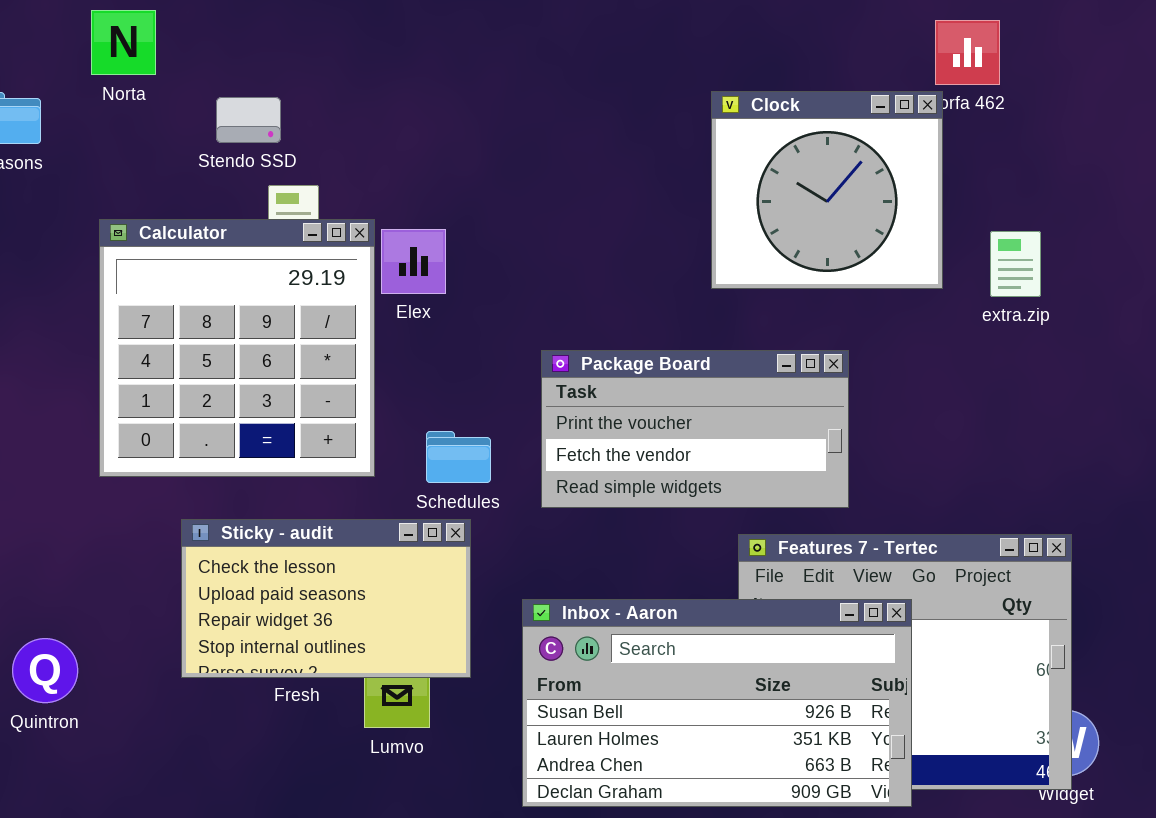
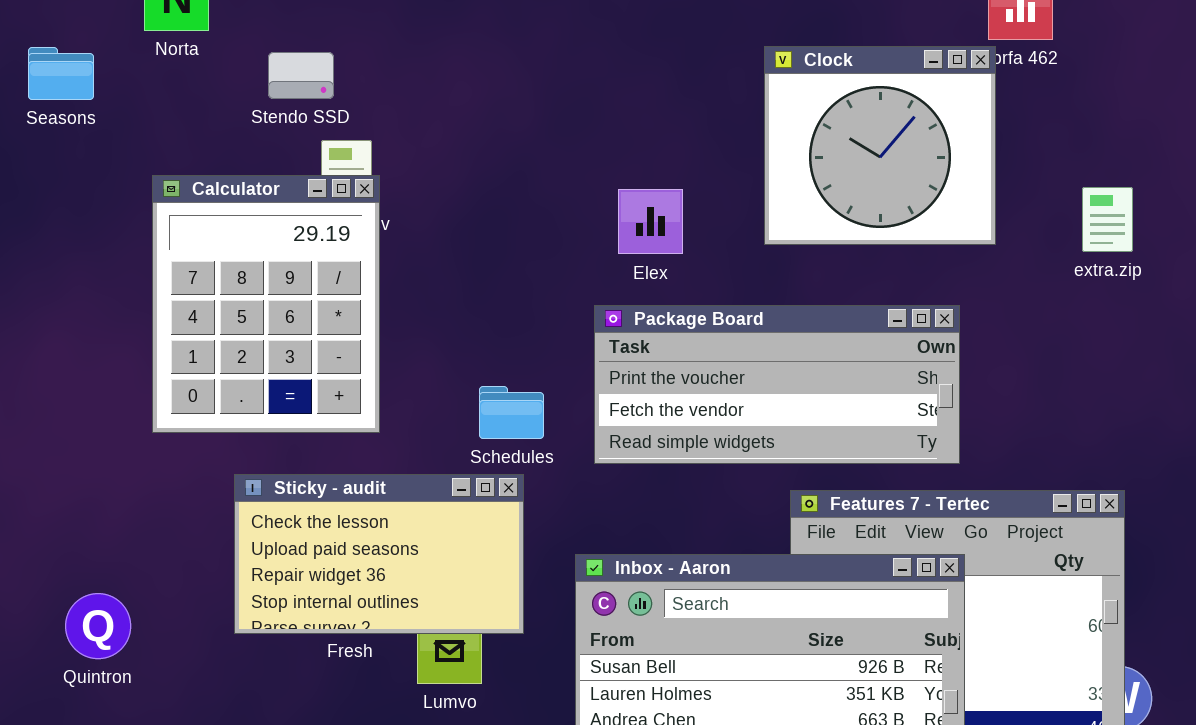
Calculator: [99,219,375,477] -> [152,175,380,433], resized
Elex: [381,229,446,294] -> [618,189,683,254], moved
extra.zip: [990,231,1041,297] -> [1082,187,1133,252], moved
Package Board: [541,350,849,508] -> [594,305,960,464], resized

